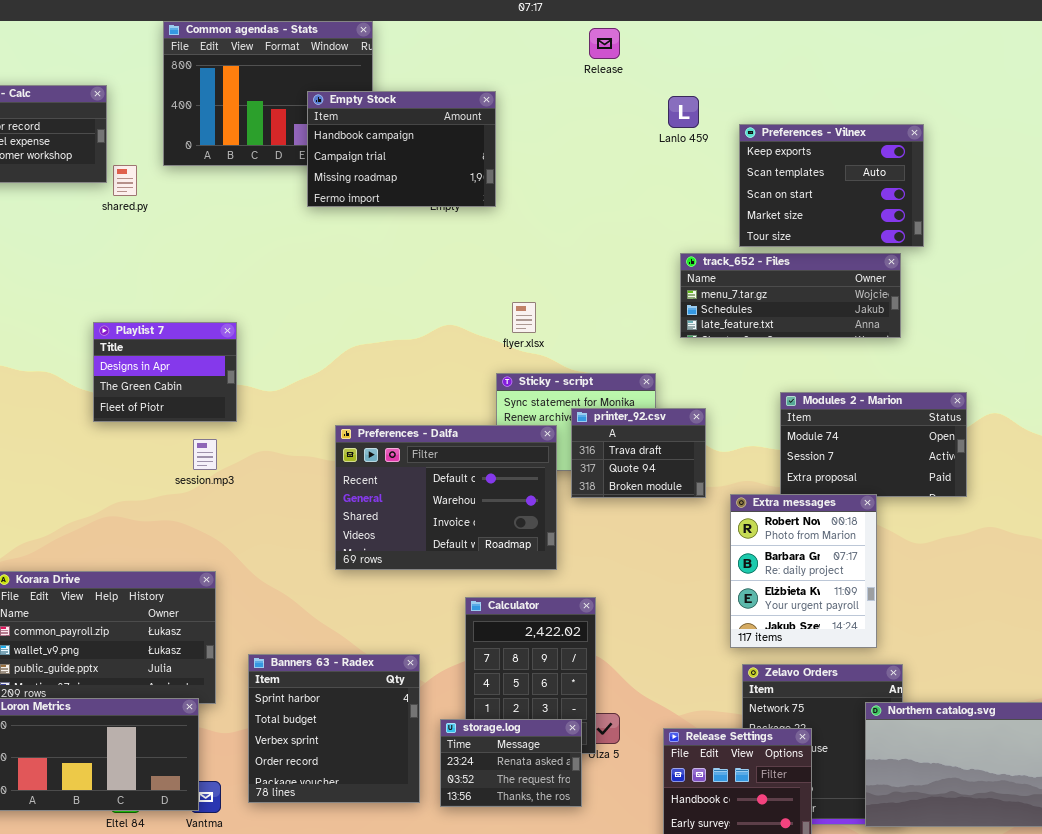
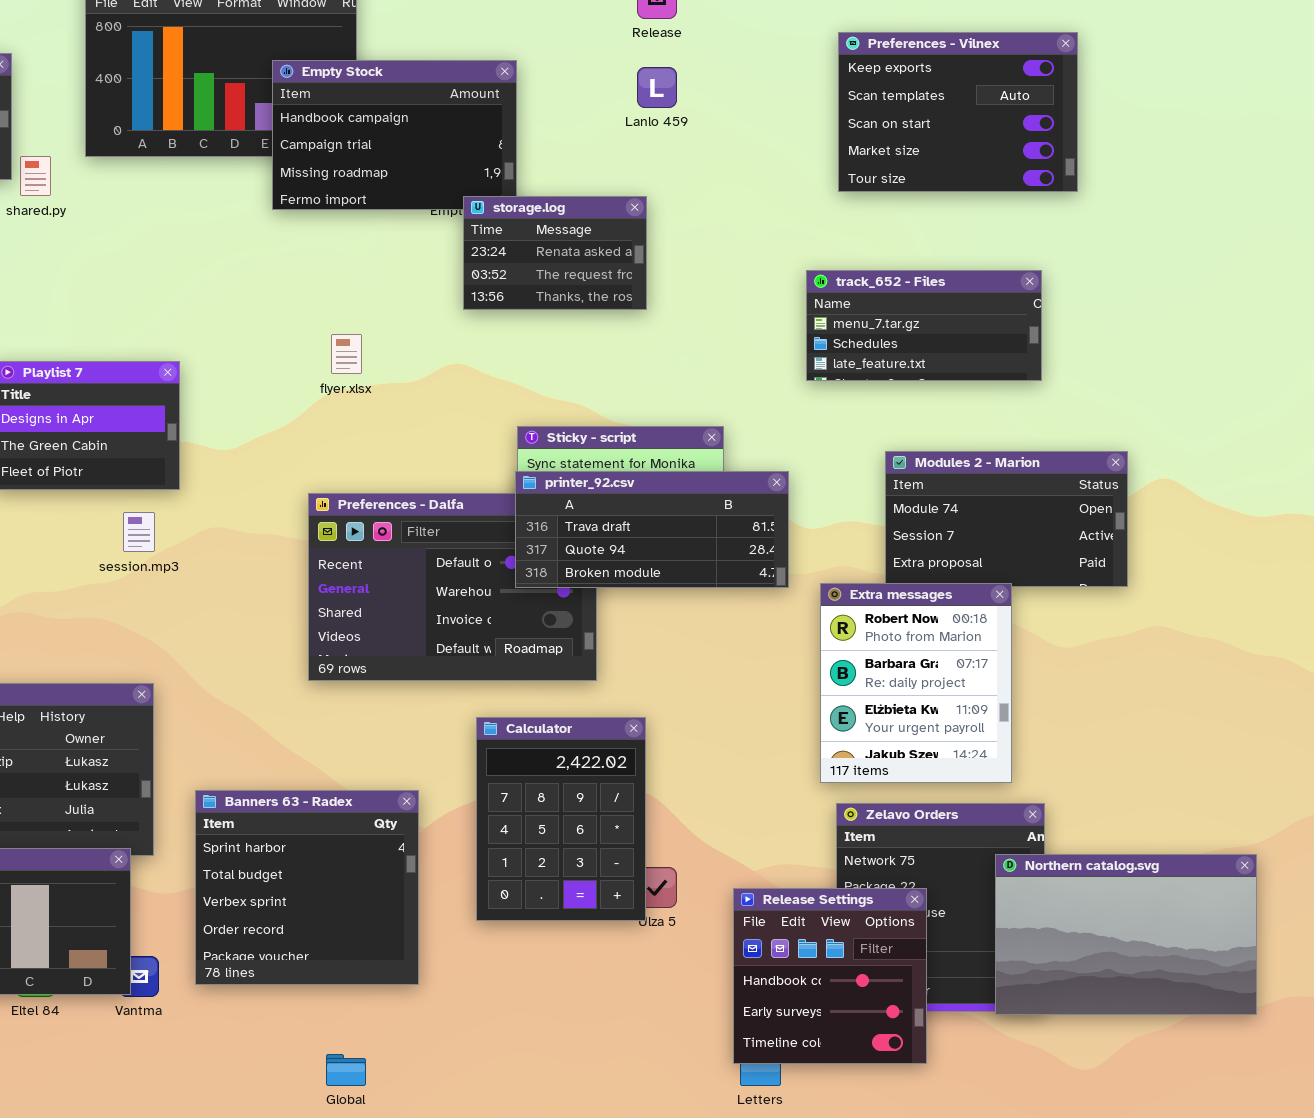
Lanlo 459: [668,96,699,128] -> [637,67,677,108], moved
Preferences - Vilnex: [739,124,924,247] -> [838,32,1078,192], moved
track_652 - Files: [680,253,901,338] -> [806,270,1042,381], resized
flyer.xlsx: [512,302,536,333] -> [331,334,362,374], moved
printer_92.csv: [571,408,706,498] -> [515,471,789,588], resized
storage.log: [440,719,582,807] -> [463,196,647,310], moved

